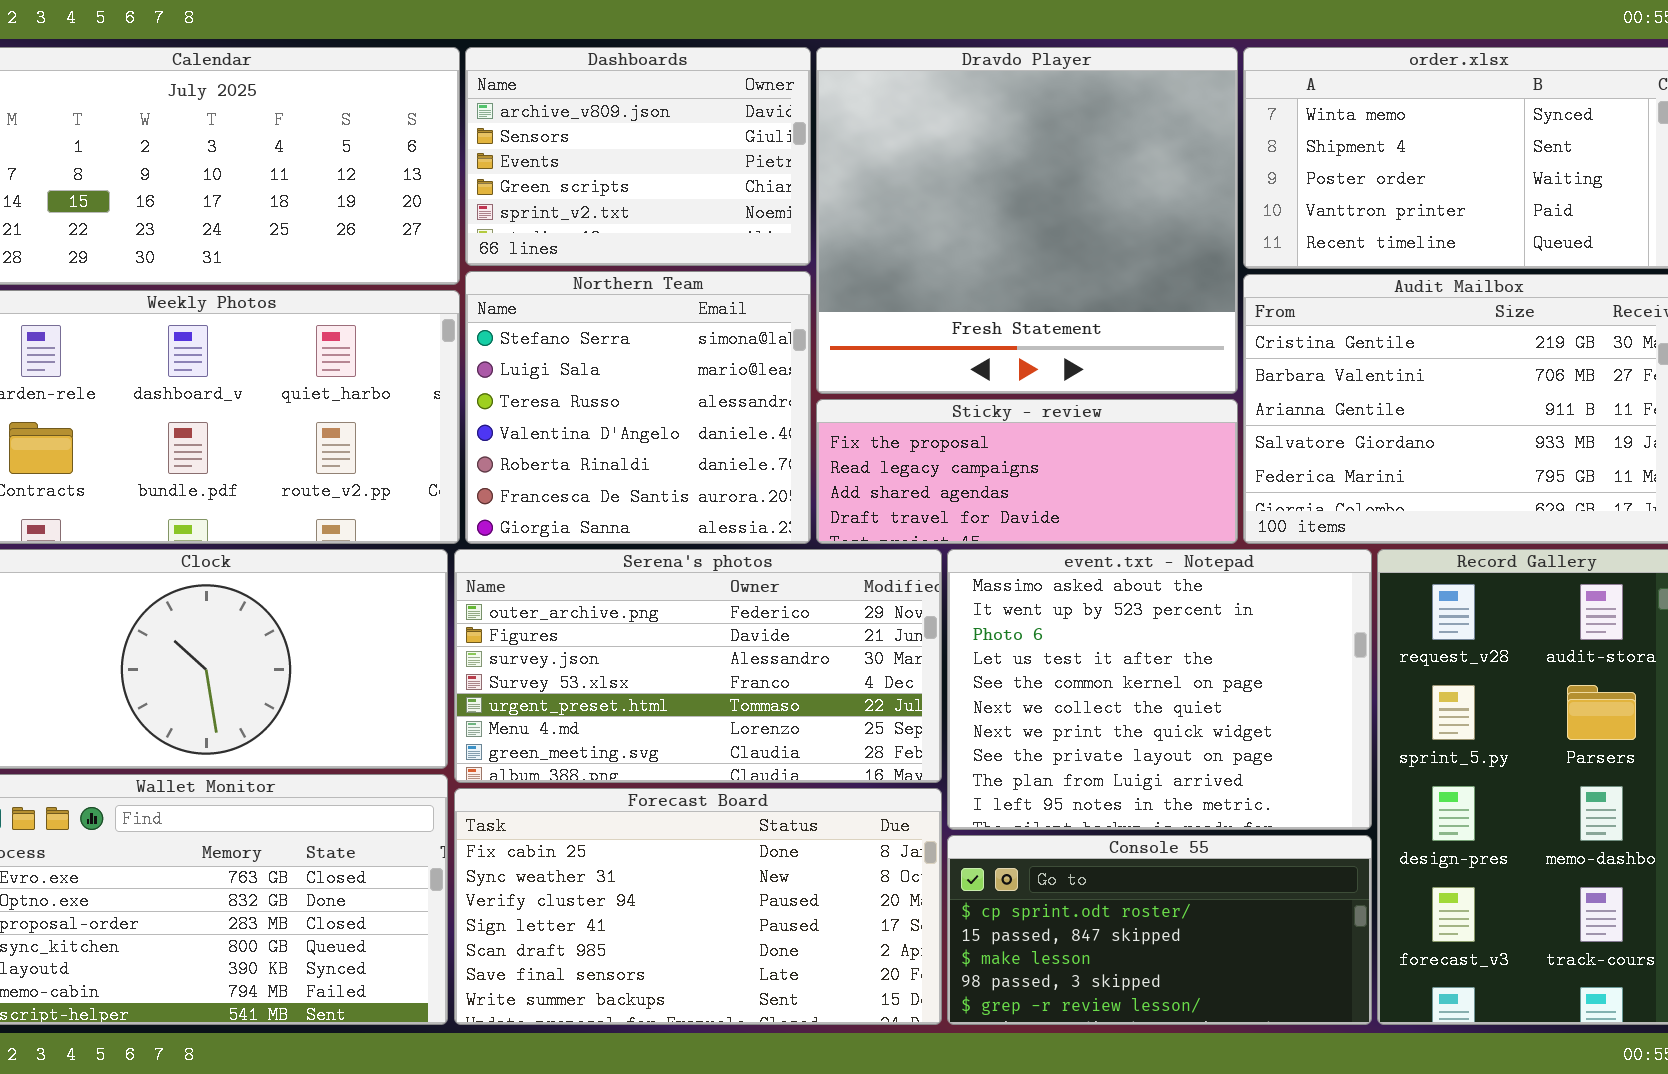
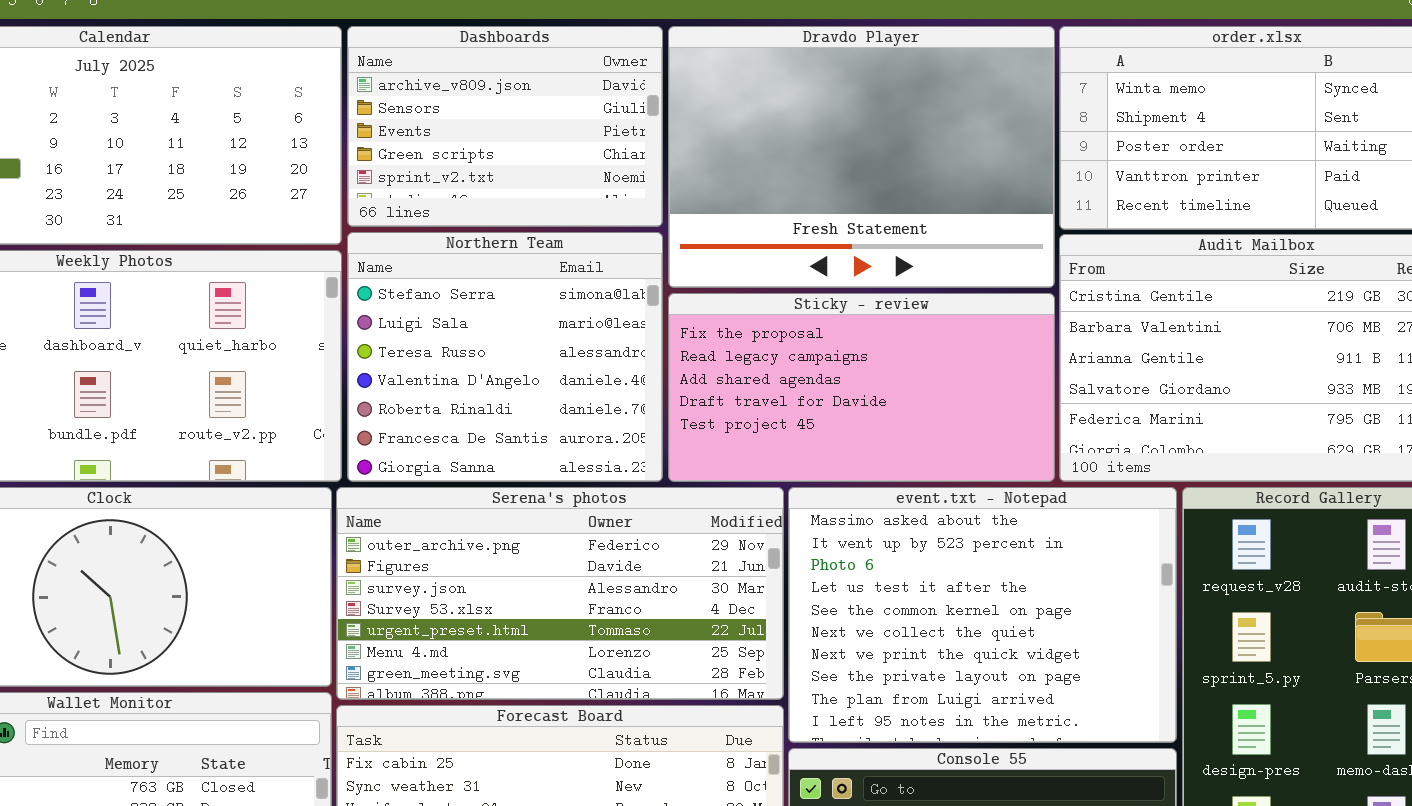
Dravdo Player: [816,47,1238,394] -> [668,26,1055,288], resized
Sticky - review: [816,399,1238,544] -> [668,293,1055,482], resized

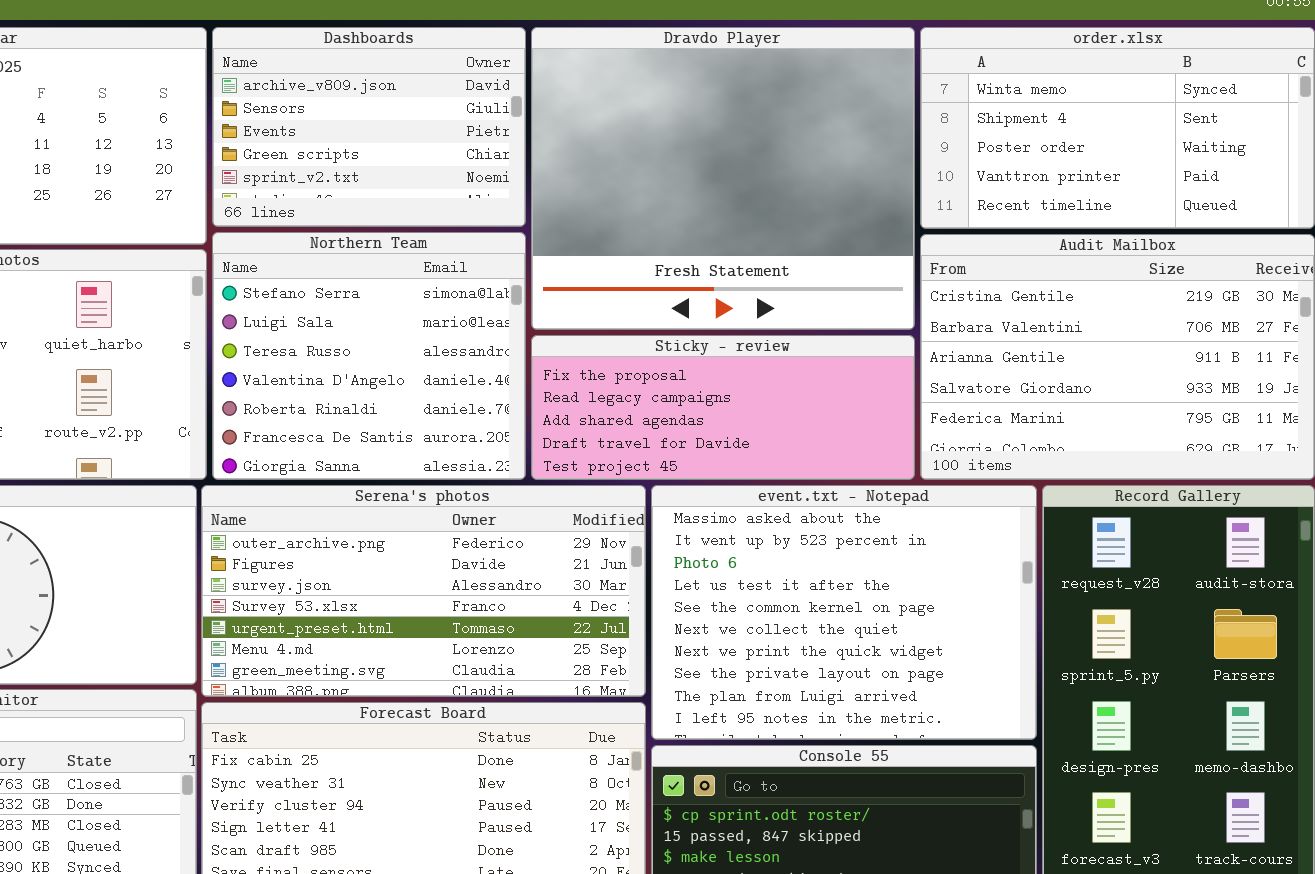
Dravdo Player: [668,26,1055,288] -> [531,27,915,330], resized
Sticky - review: [668,293,1055,482] -> [531,335,915,480], resized

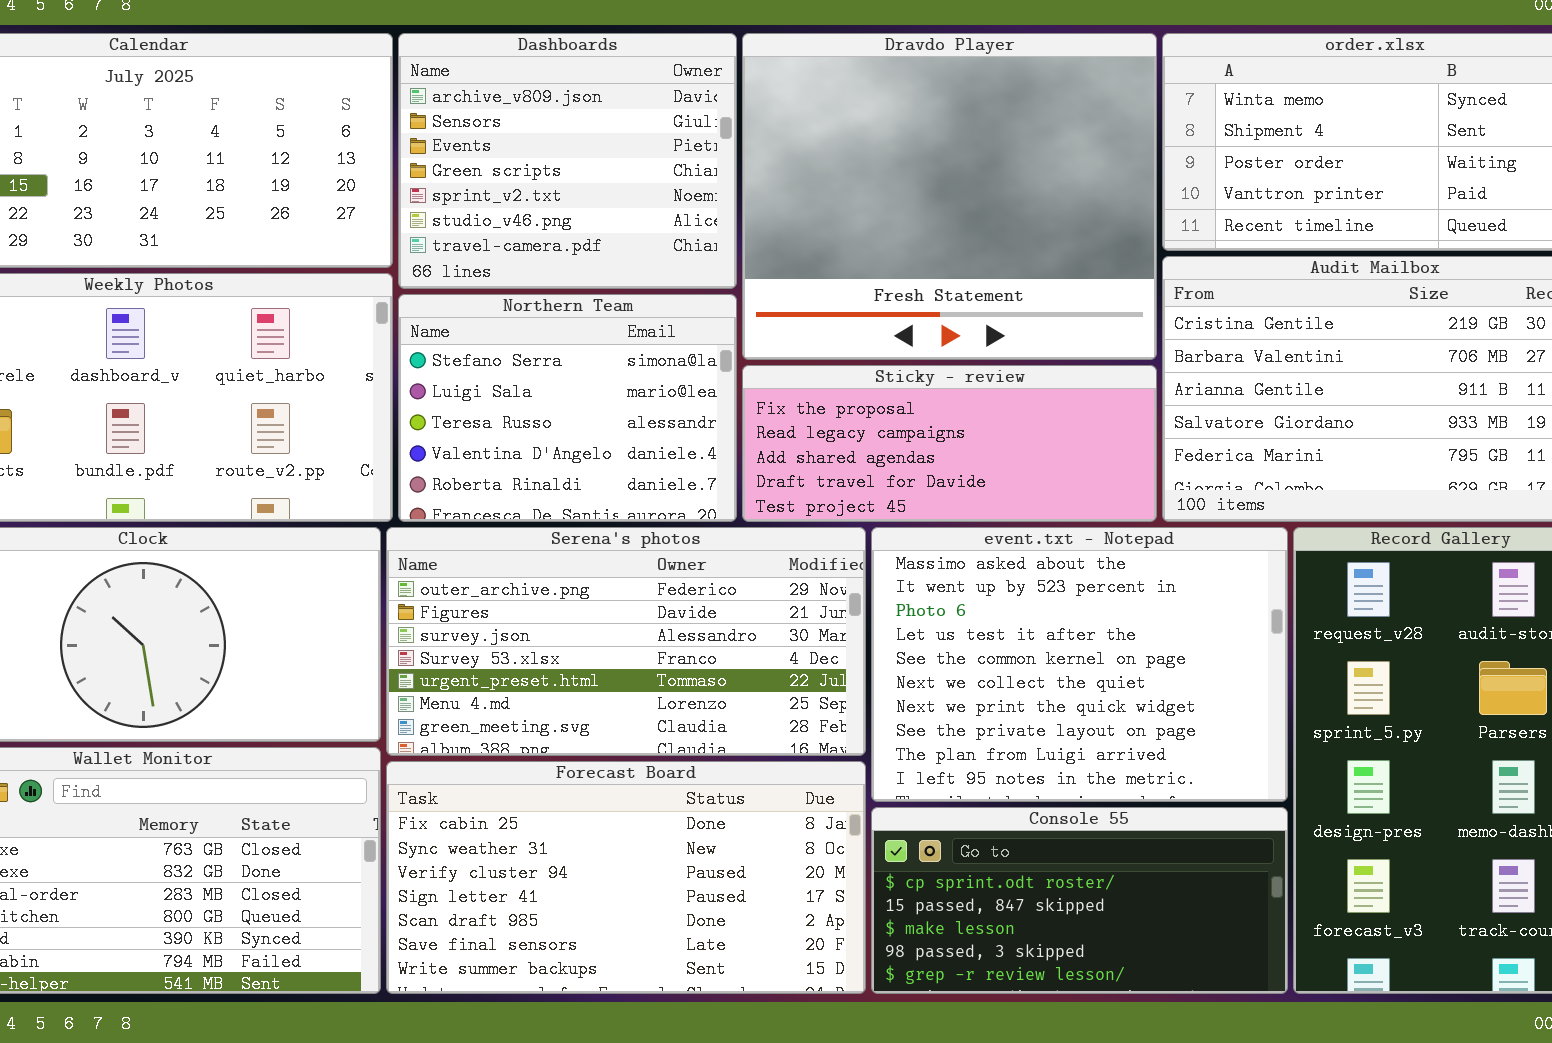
Dashboards: [212,27,526,227] -> [398,33,737,289], resized
Northern Team: [212,232,526,480] -> [398,294,737,522], resized

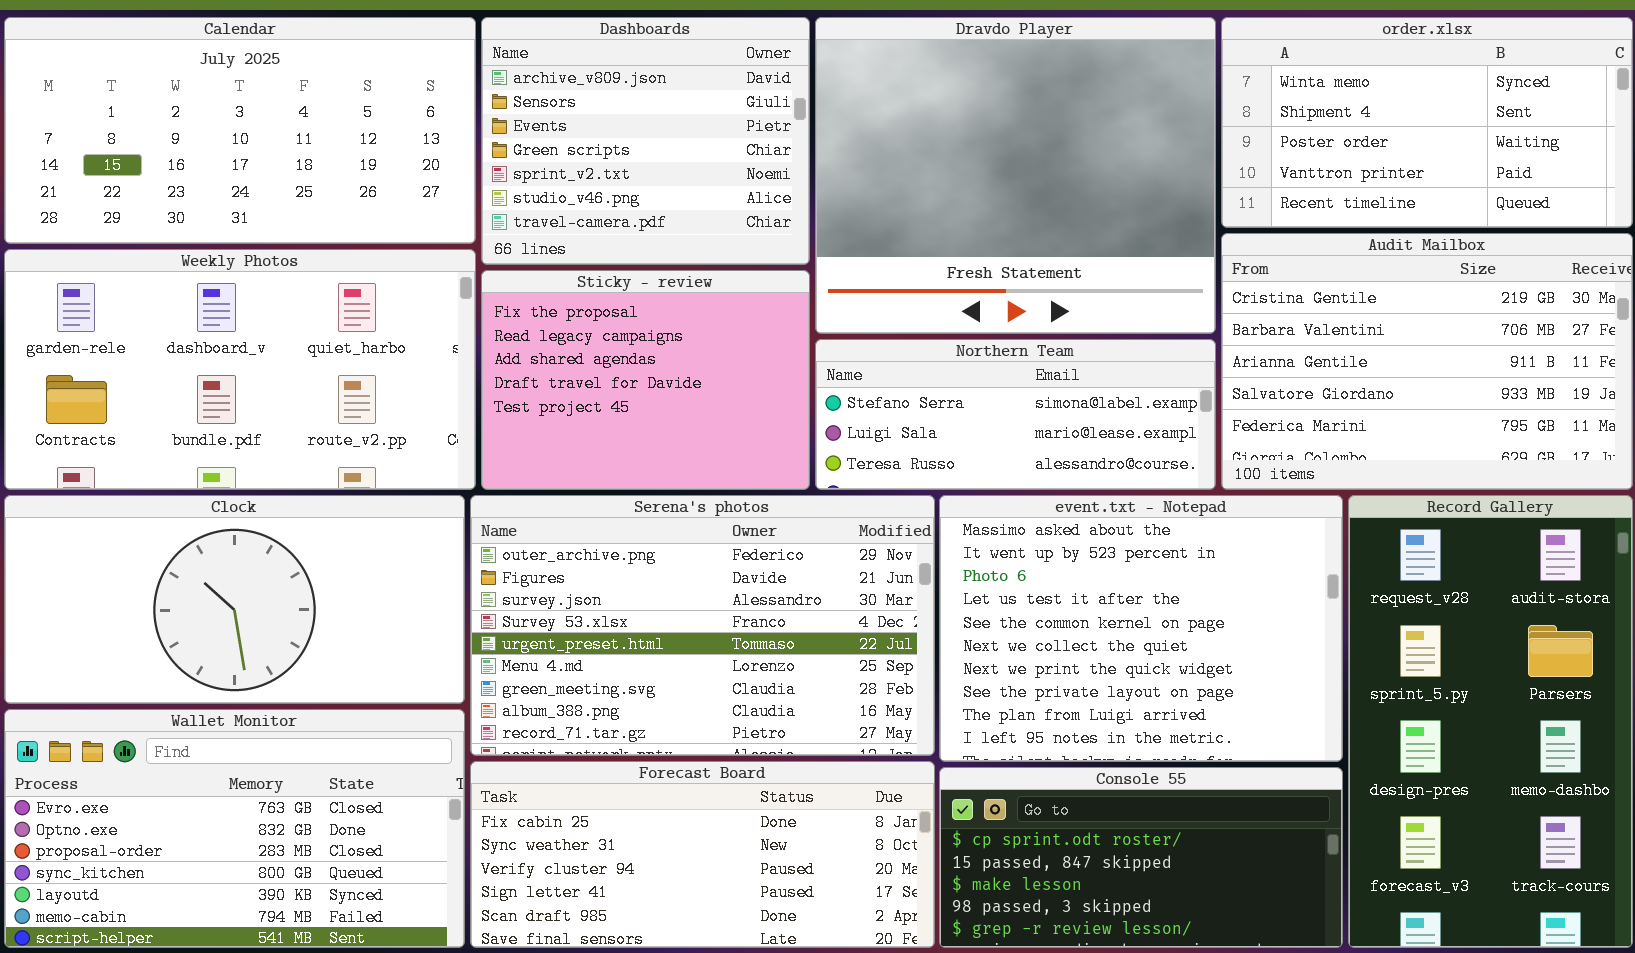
Northern Team: [398,294,737,522] -> [815,339,1216,490], moved, resized
Sticky - review: [742,365,1157,522] -> [481,270,810,490], moved, resized
Serena's photos: [386,527,866,756] -> [470,495,935,756], resized
Forecast Board: [386,761,866,994] -> [470,761,935,948], resized

